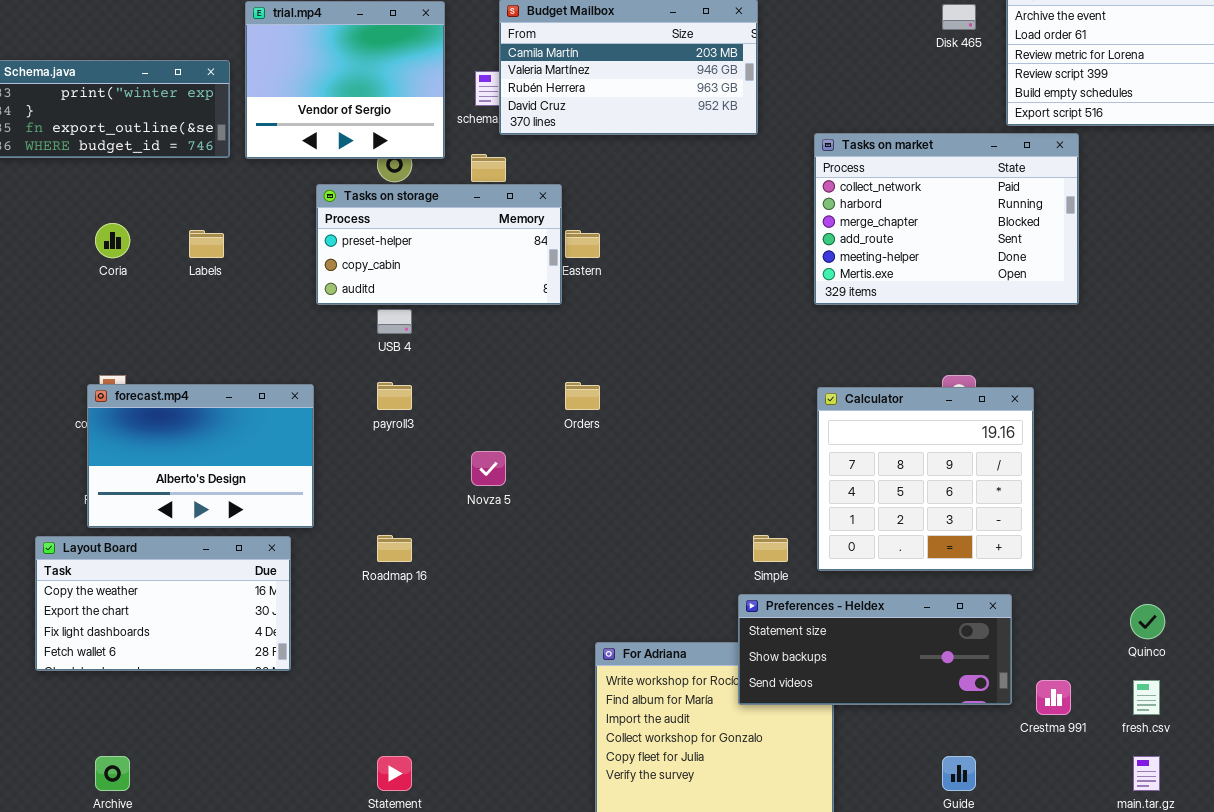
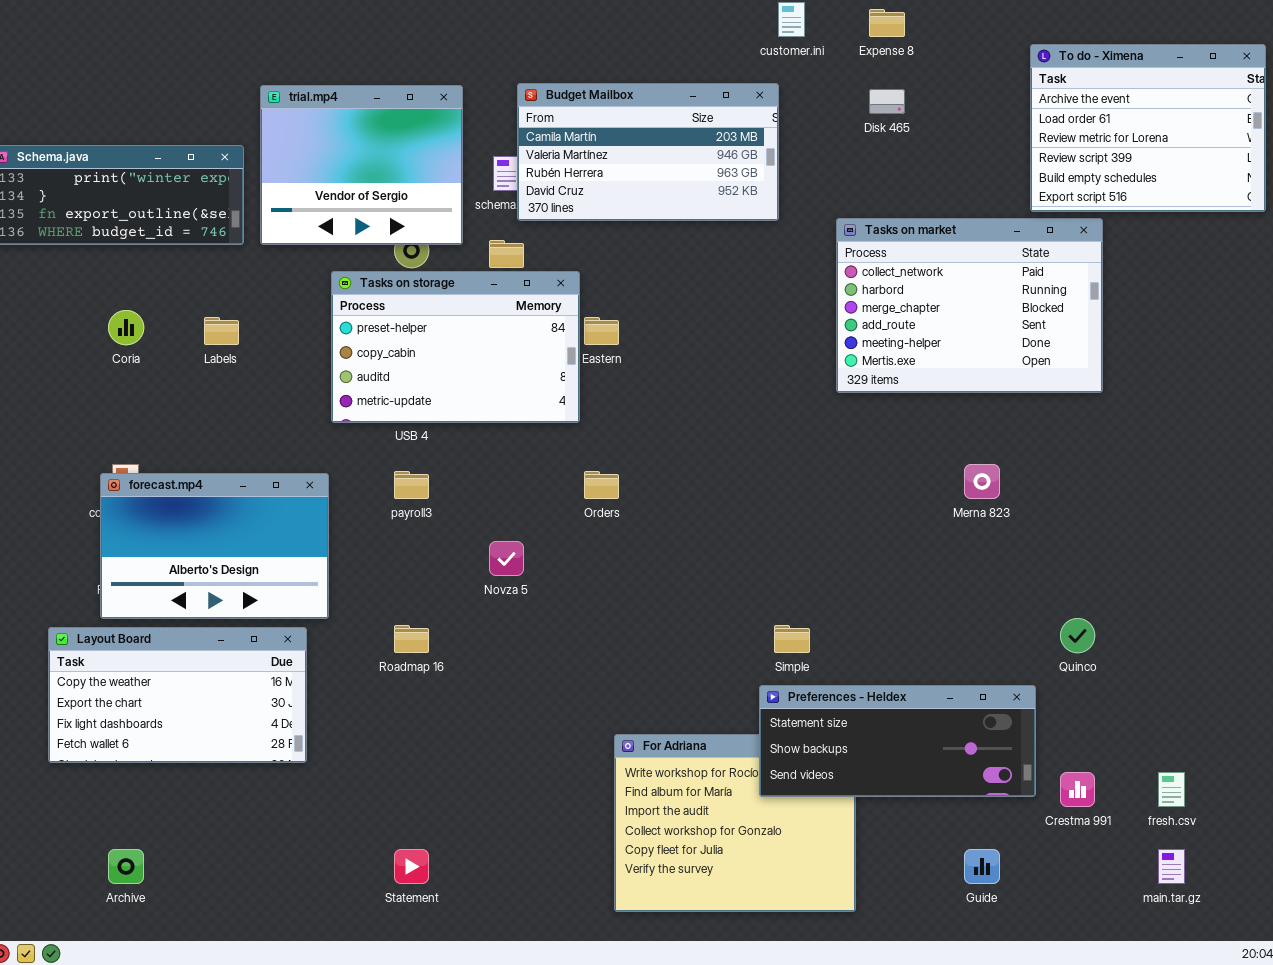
Disk 465: [942,4,976,30] -> [869,89,905,114], moved
Tasks on storage: [316,184,562,305] -> [331,271,580,423], resized
Calculator: [817,387,1034,571] -> none, closed
Quinco: [1130,604,1165,639] -> [1060,618,1095,653], moved

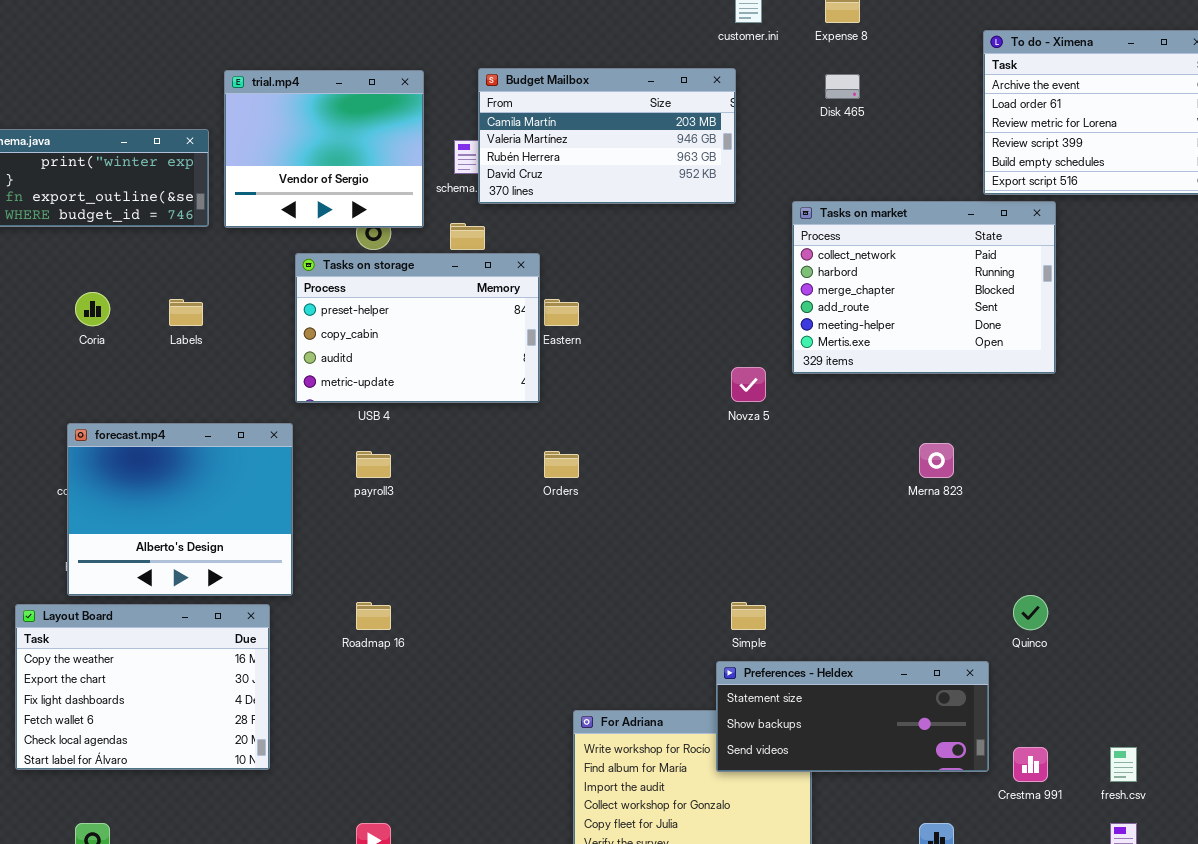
forecast.mp4: [100,473,329,619] -> [67,423,293,596], resized
Novza 5: [489,541,524,576] -> [731,367,766,402], moved
Layout Board: [48,627,307,763] -> [15,604,270,770], resized

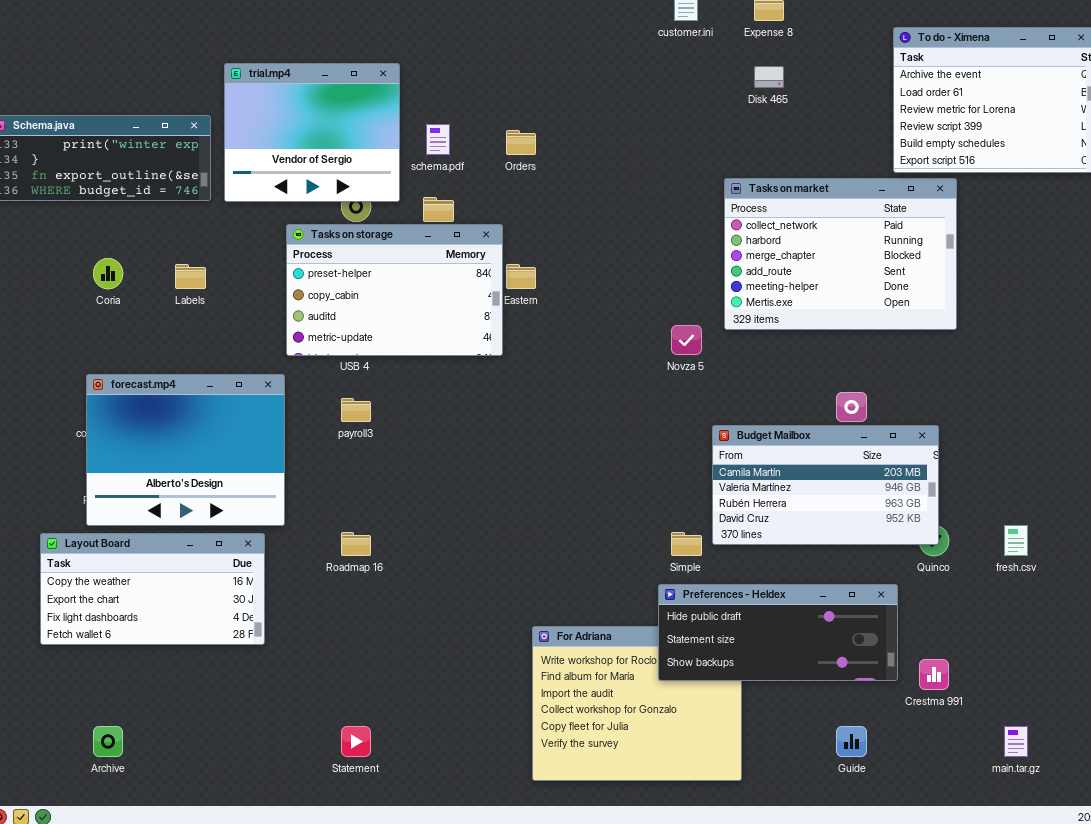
Budget Mailbox: [478,68,736,204] -> [712,425,939,545], moved
Orders: [544,451,579,478] -> [506,130,536,155], moved
Layout Board: [15,604,270,770] -> [40,533,265,645], resized
Preferences - Heldex: [716,661,989,772] -> [658,584,898,681], scrolled up 1 row
fresh.csv: [1110,747,1137,782] -> [1004,525,1028,556], moved

